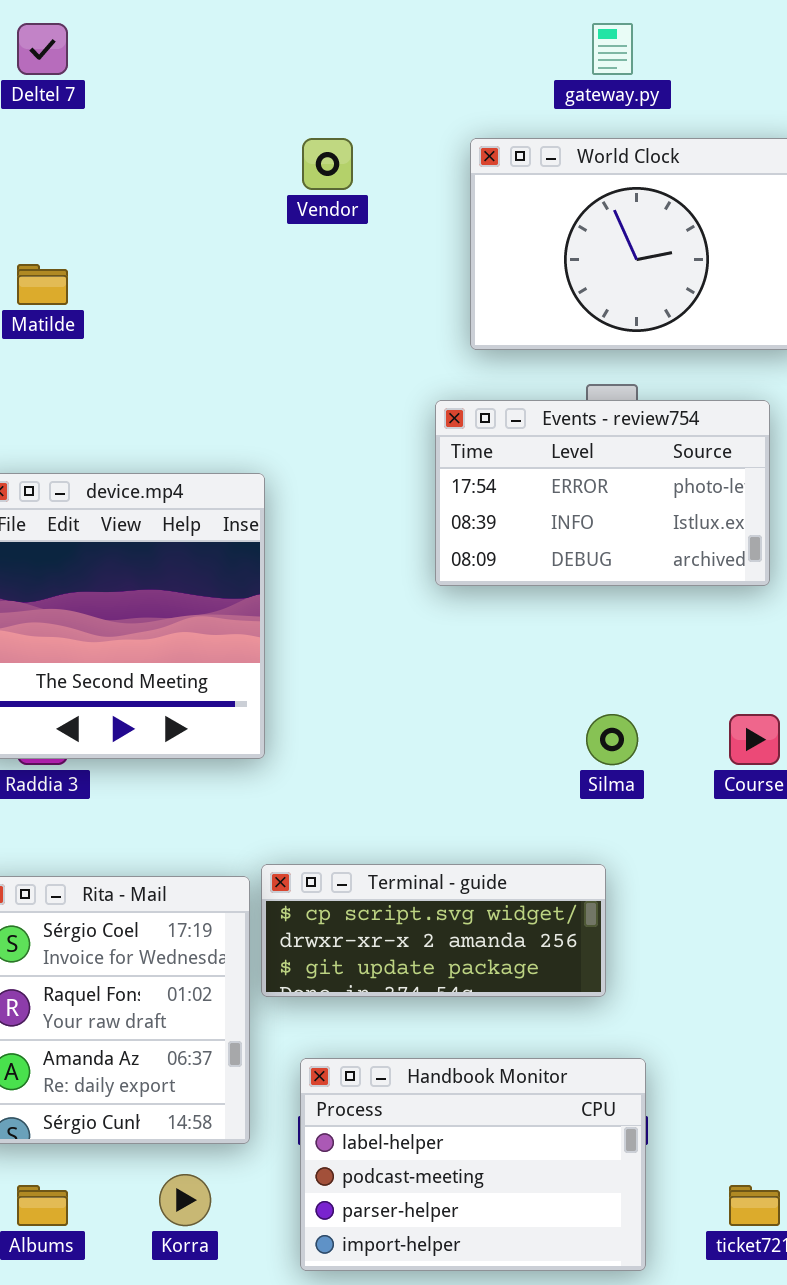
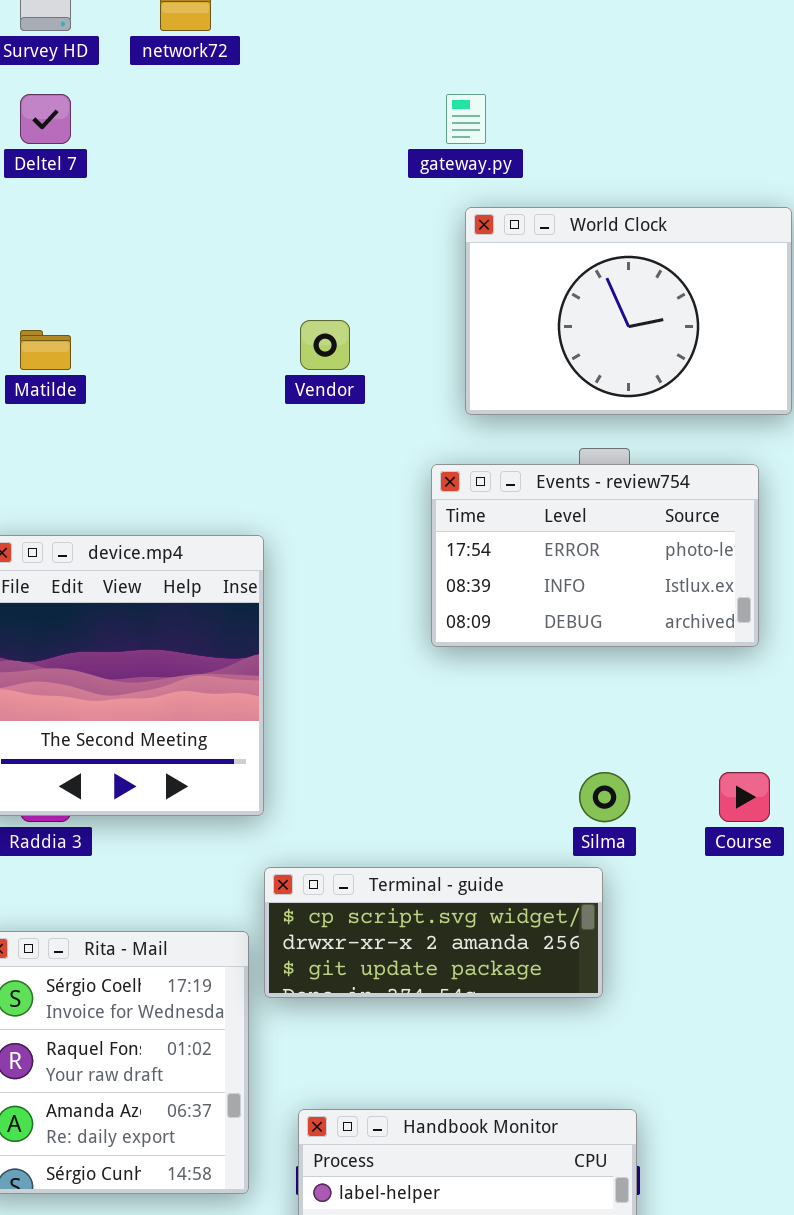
gateway.py: [592,23,633,75] -> [446,94,486,144], moved
Vendor: [302,138,353,190] -> [300,320,350,370], moved
Terminal - guide: [261,864,606,997] -> [264,867,603,998], moved

